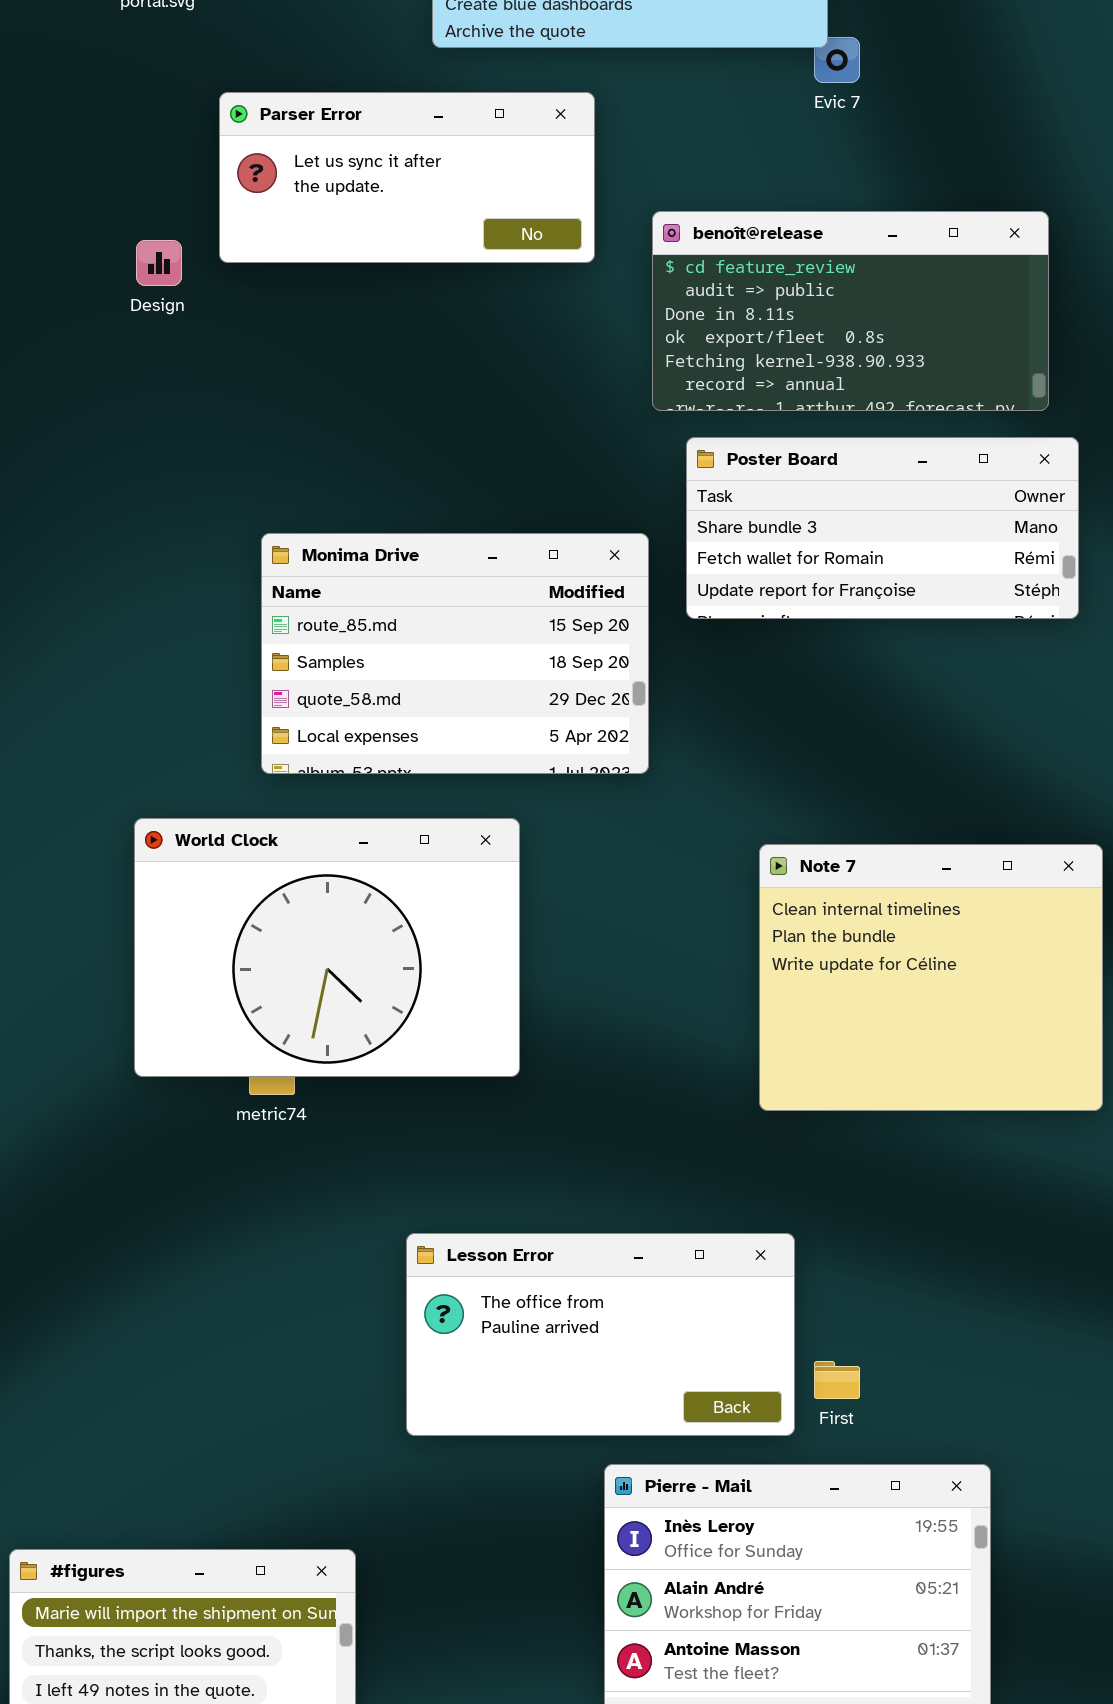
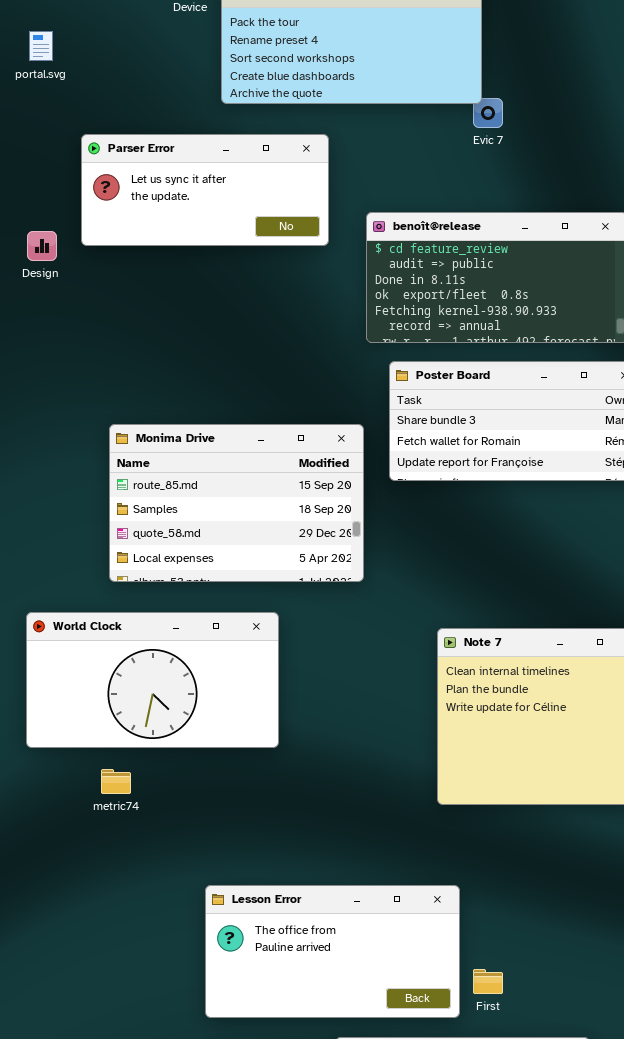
World Clock: [134,818,520,1077] -> [26,612,279,748], resized

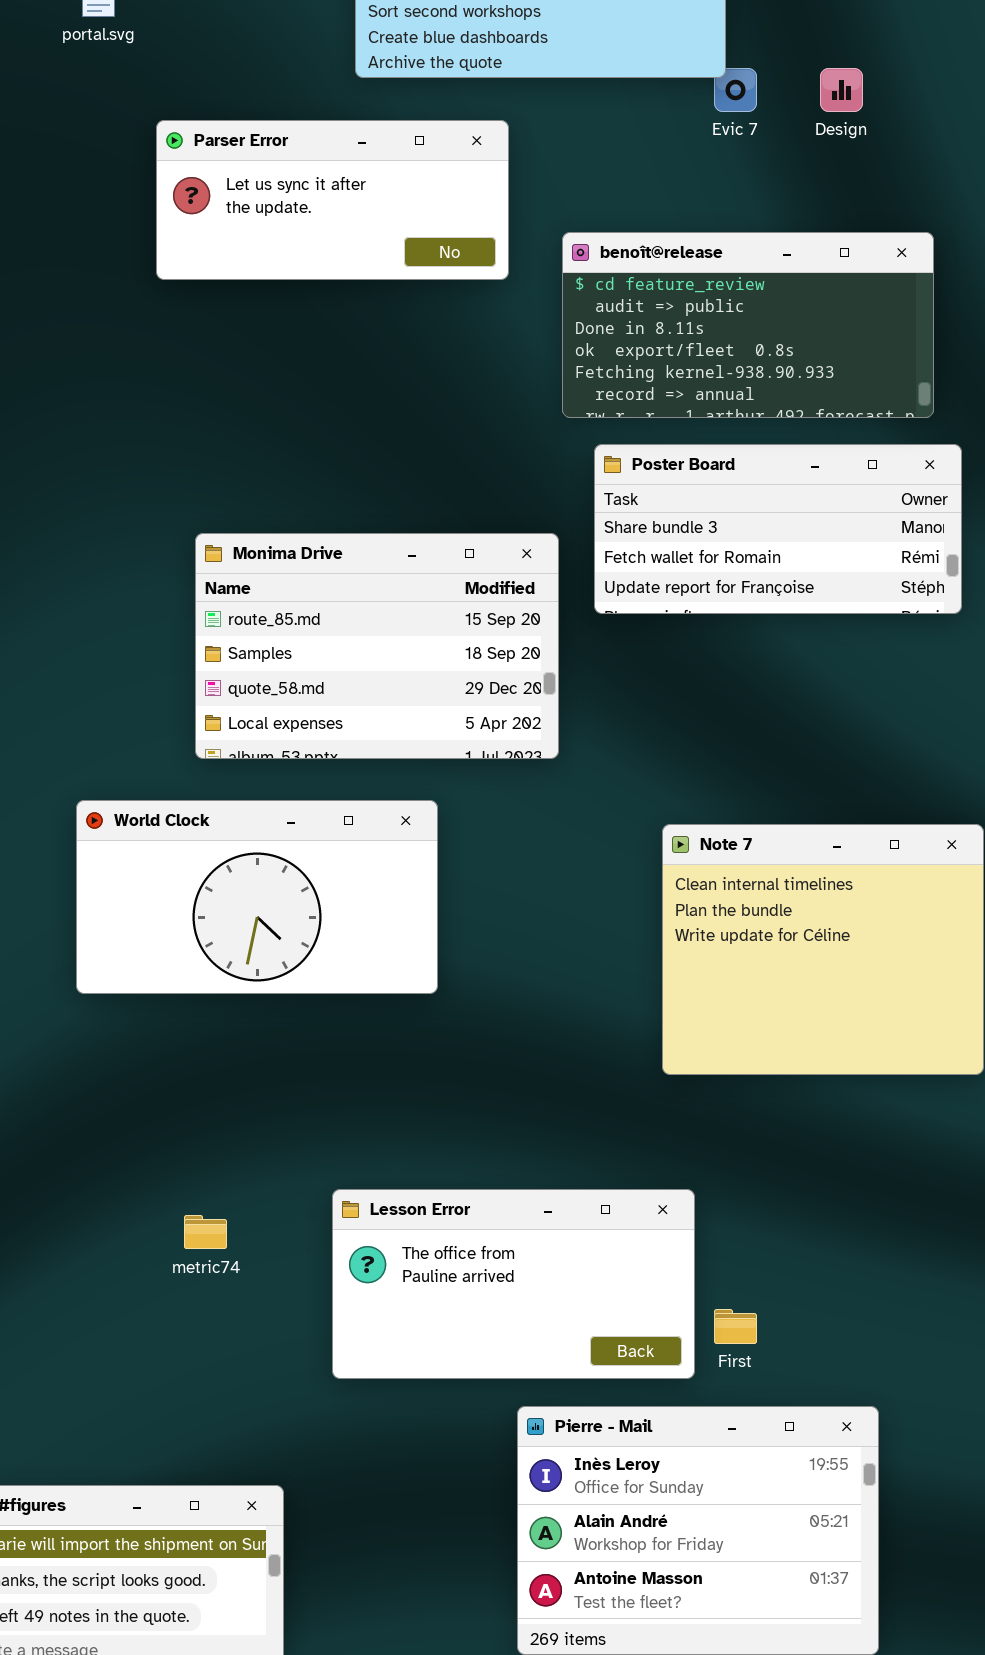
Design: [27,231,57,261] -> [820,68,863,112], moved
metric74: [101,769,131,794] -> [184,1215,227,1249], moved

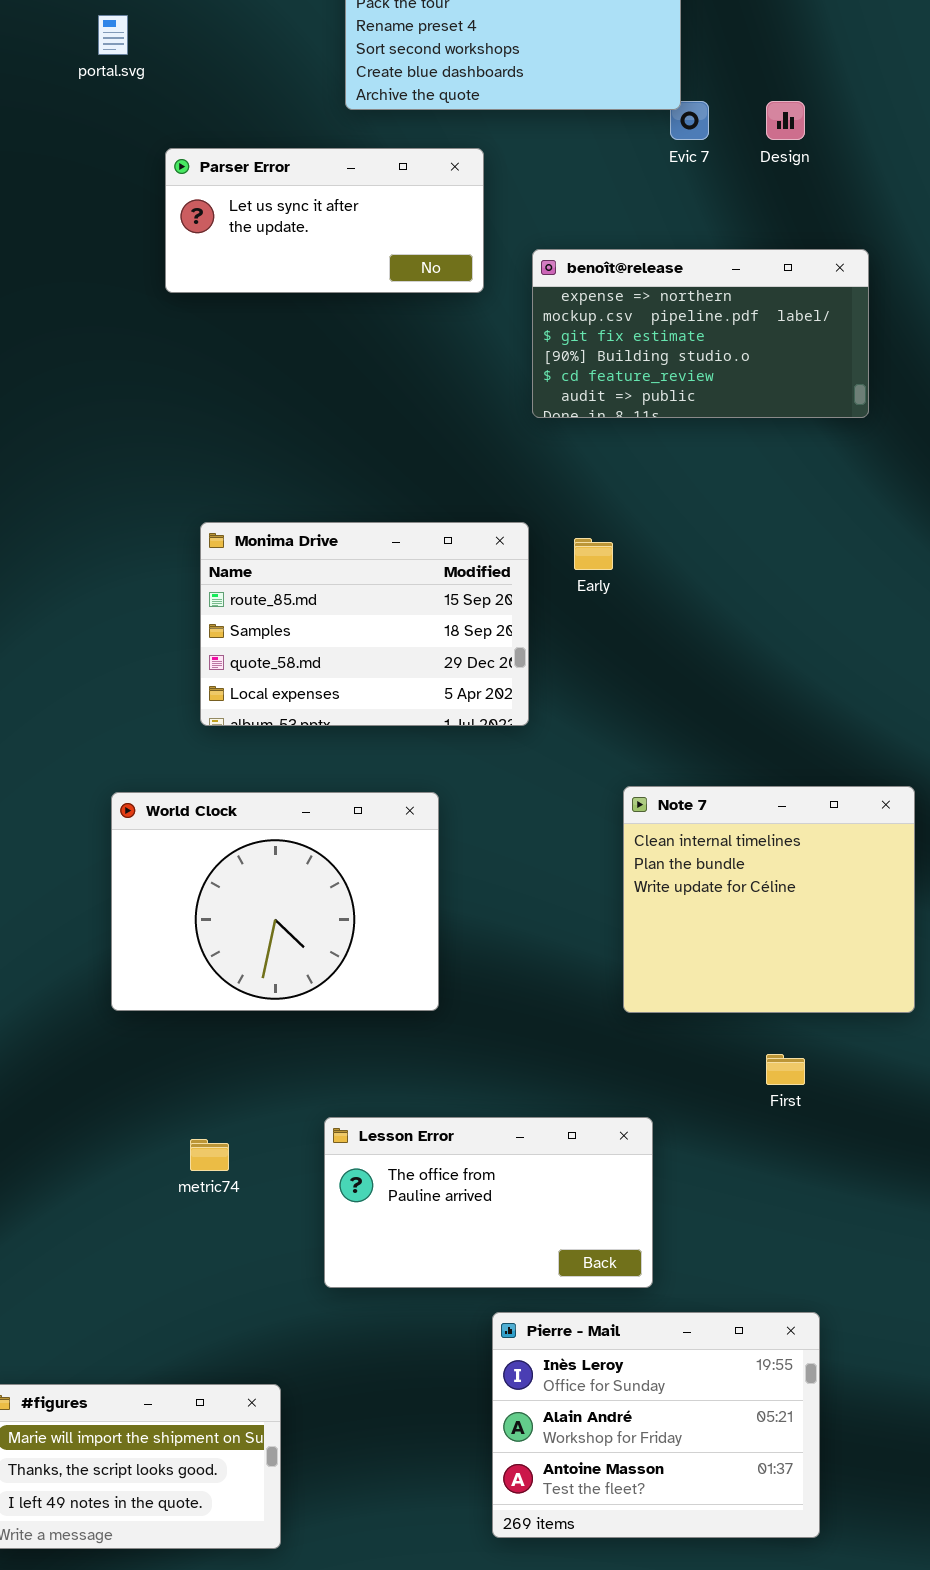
benoît@release: [562,232,934,418] -> [532,249,869,418], scrolled up 4 rows
Poster Board: [594,444,962,614] -> none, closed
World Clock: [76,800,438,994] -> [111,792,439,1011], moved, resized
First: [714,1309,757,1344] -> [766,1054,805,1085], moved

